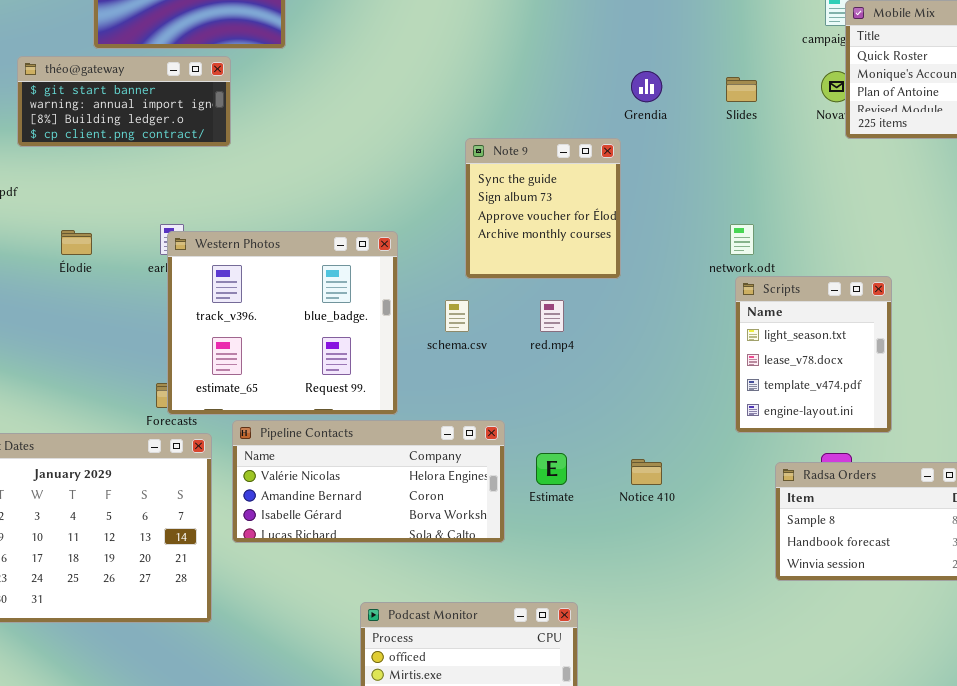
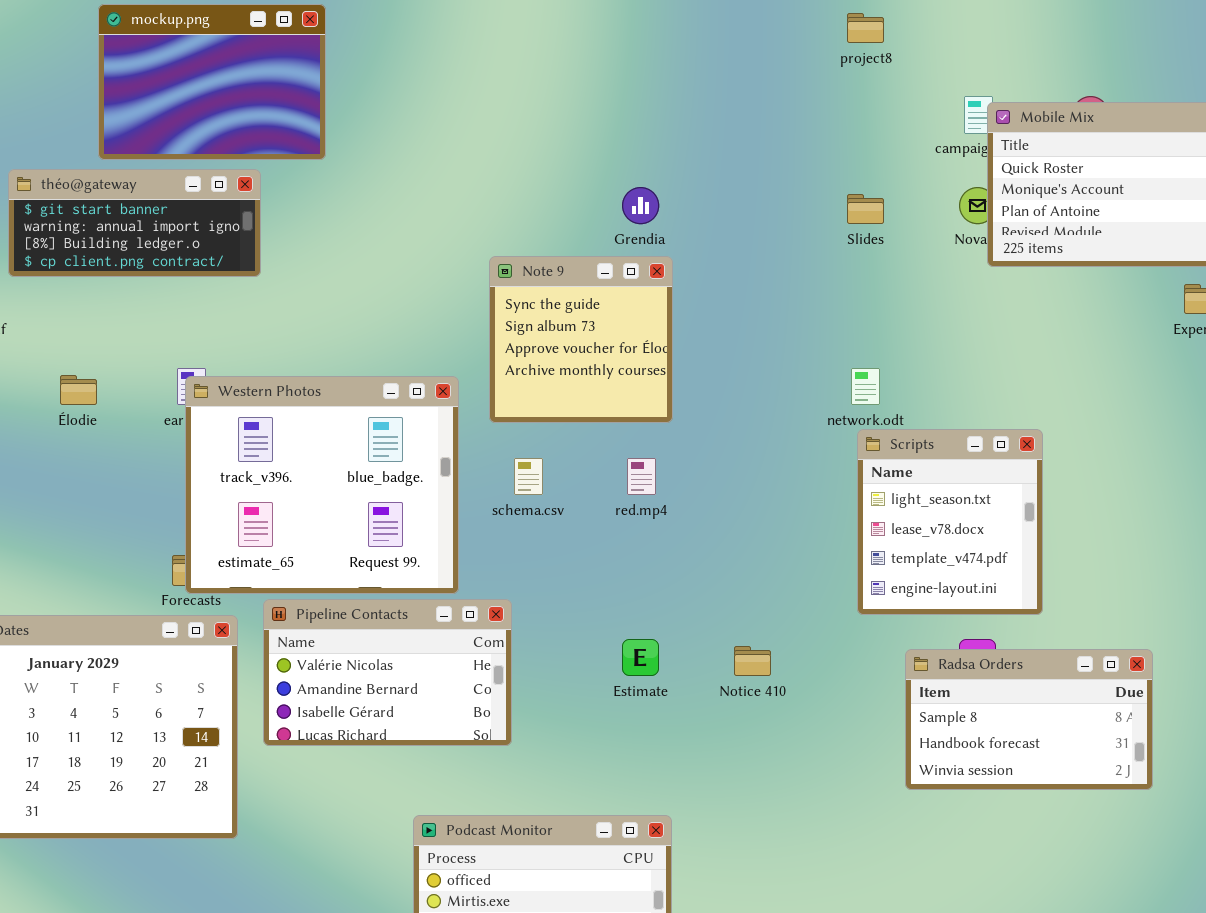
Grendia: [631,71,662,102] -> [622,187,659,224], moved
Note 9: [465,138,621,279] -> [489,256,673,423], moved
Pipeline Contacts: [232,420,505,543] -> [263,599,512,746], resized

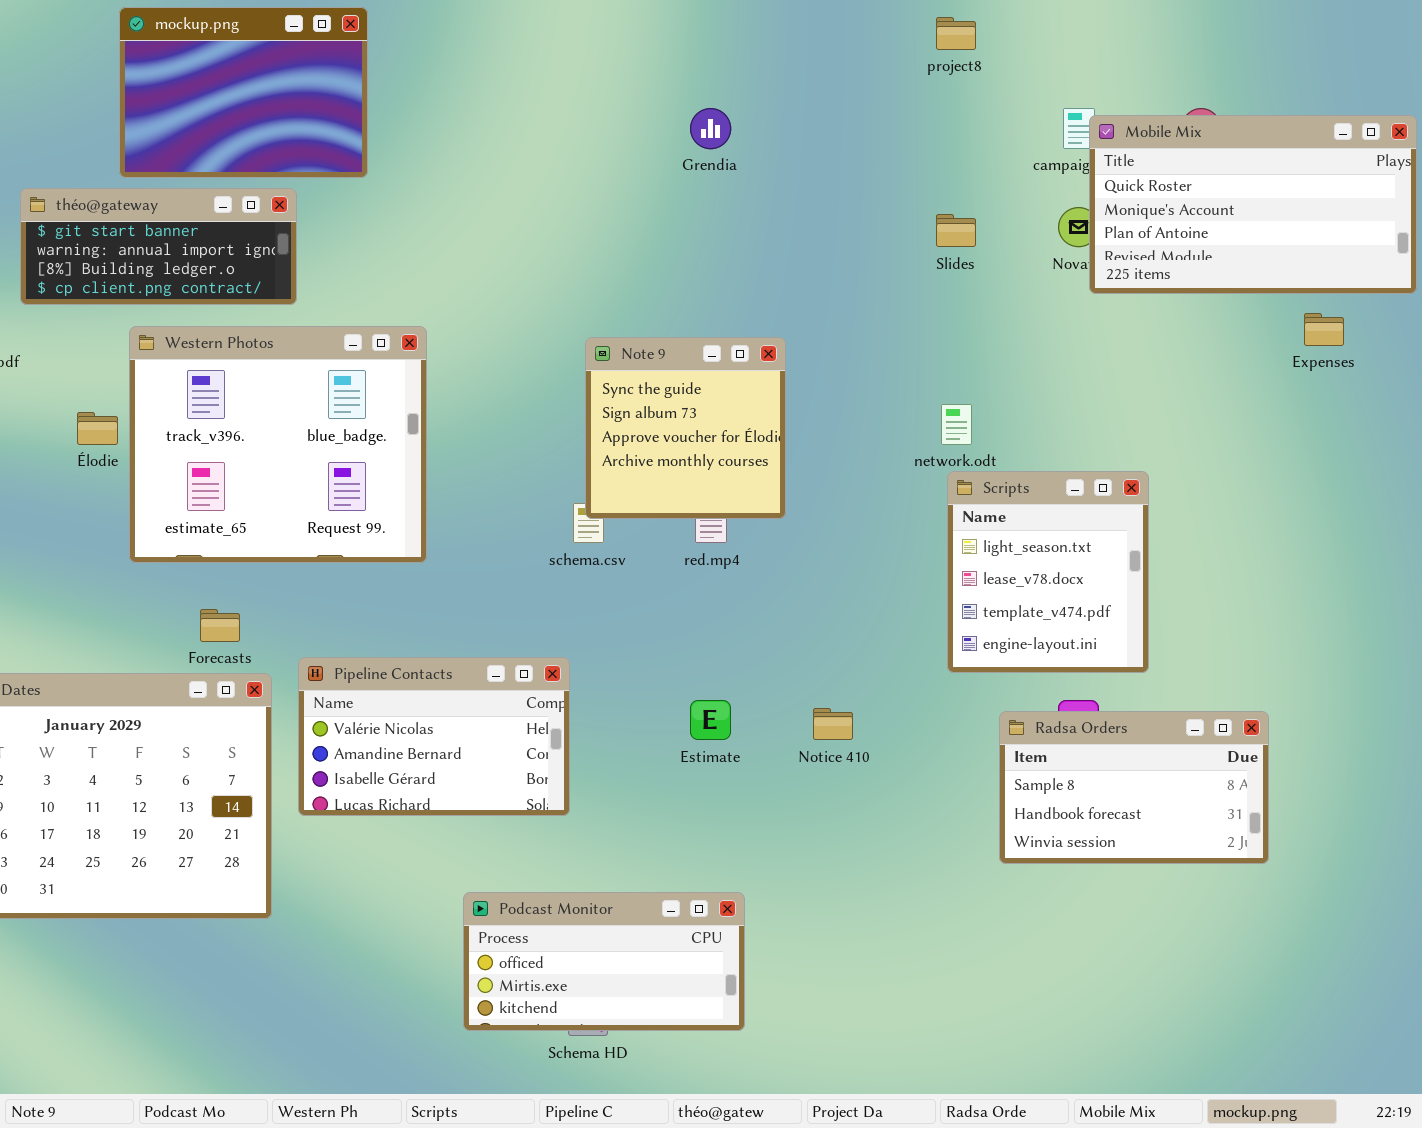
Grendia: [622,187,659,224] -> [690,108,731,149], moved
Note 9: [489,256,673,423] -> [585,337,786,519], moved
Western Photos: [185,376,459,594] -> [129,326,427,563], moved

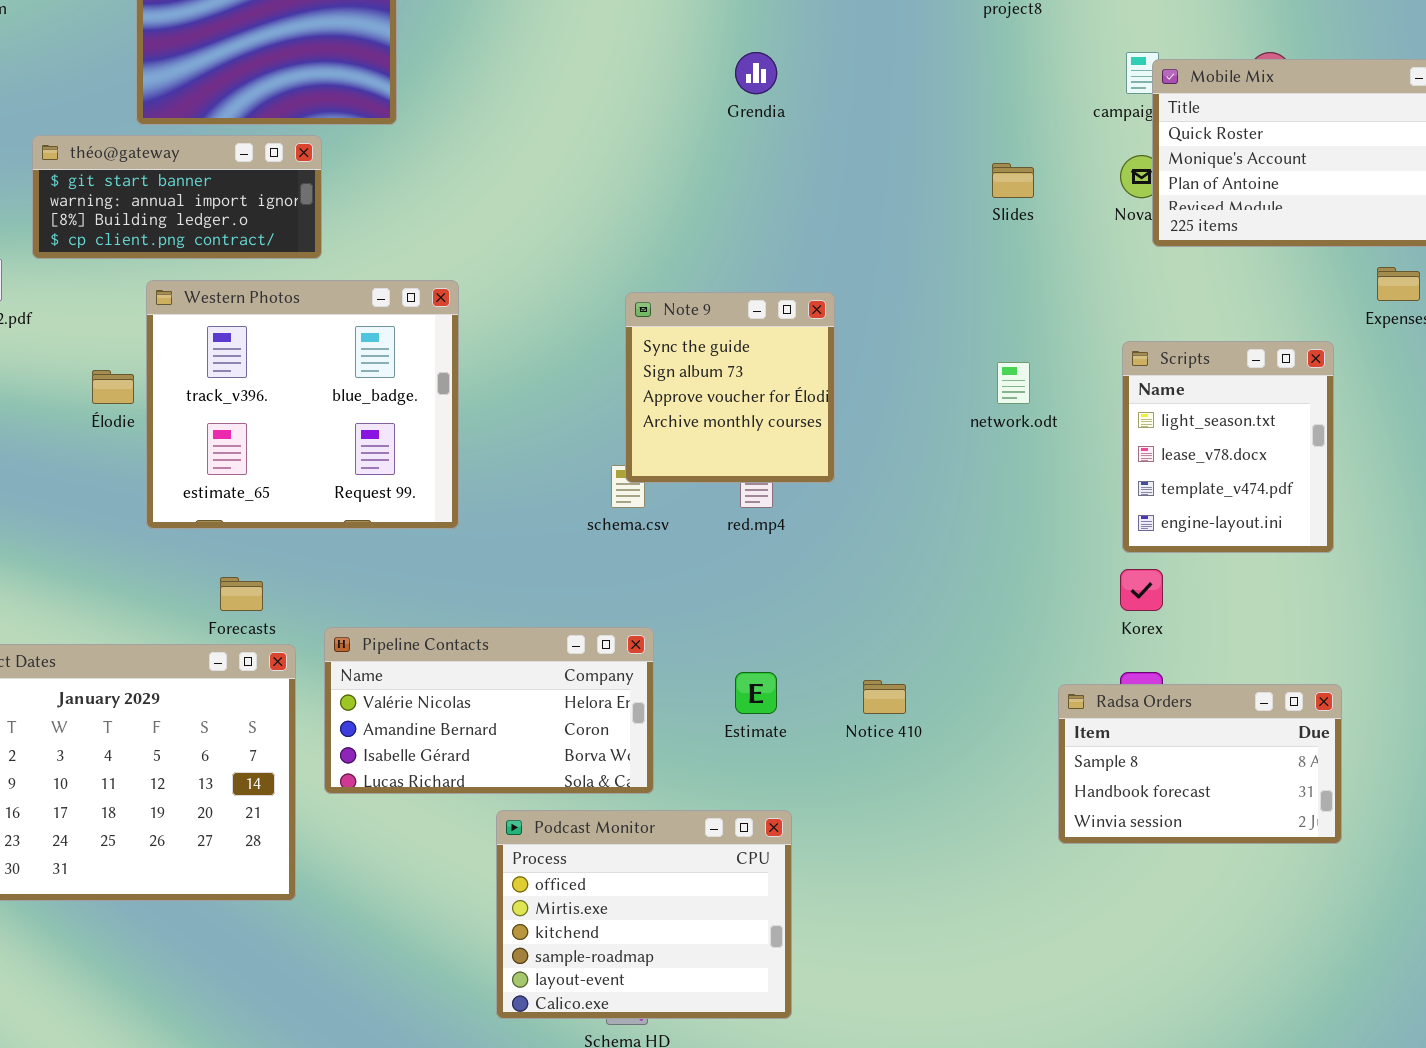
Scripts: [947,471,1149,673] -> [1122,341,1334,553], moved
Pipeline Contacts: [298,657,570,816] -> [324,627,654,794], resized
Podcast Monitor: [463,892,745,1031] -> [496,810,792,1019], resized

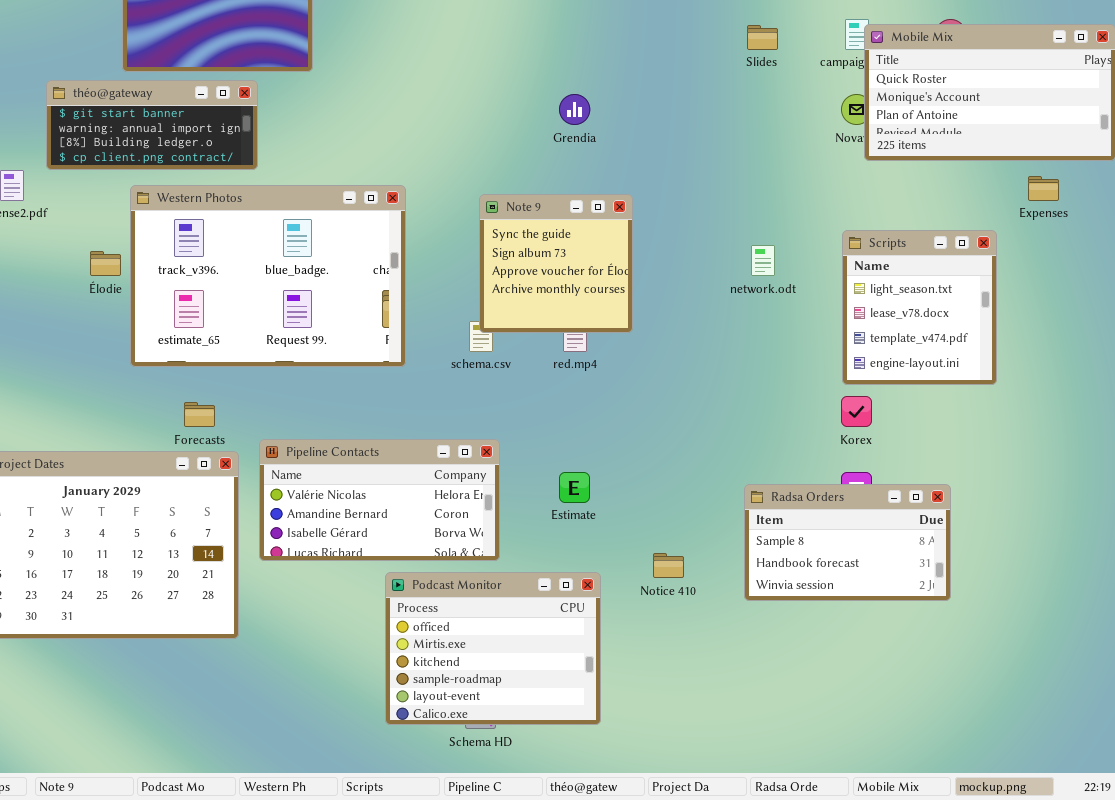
Grendia: [735,52,777,94] -> [559,94,590,125], moved
Slides: [992,163,1034,198] -> [747,25,778,50], moved
Western Photos: [146,280,459,529] -> [130,185,406,367], resized
Notice 410: [863,680,906,714] -> [653,553,684,578], moved
Radsa Orders: [1058,684,1342,844] -> [744,484,951,601], moved

